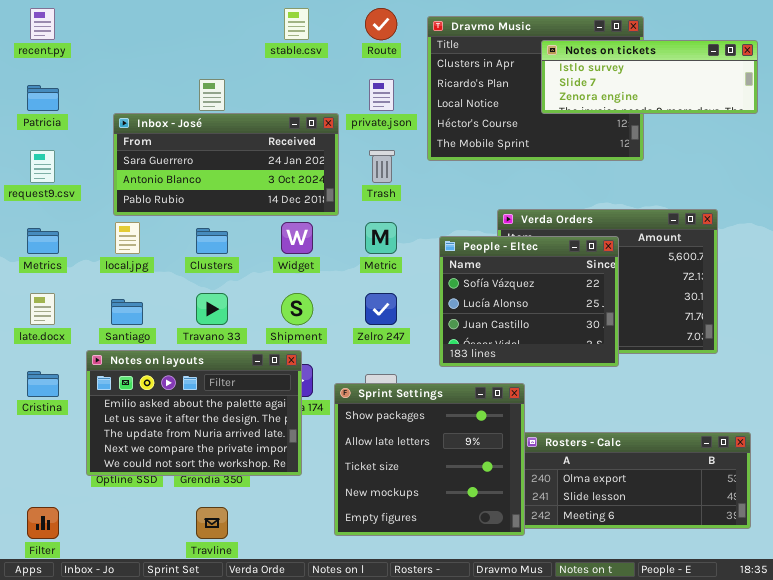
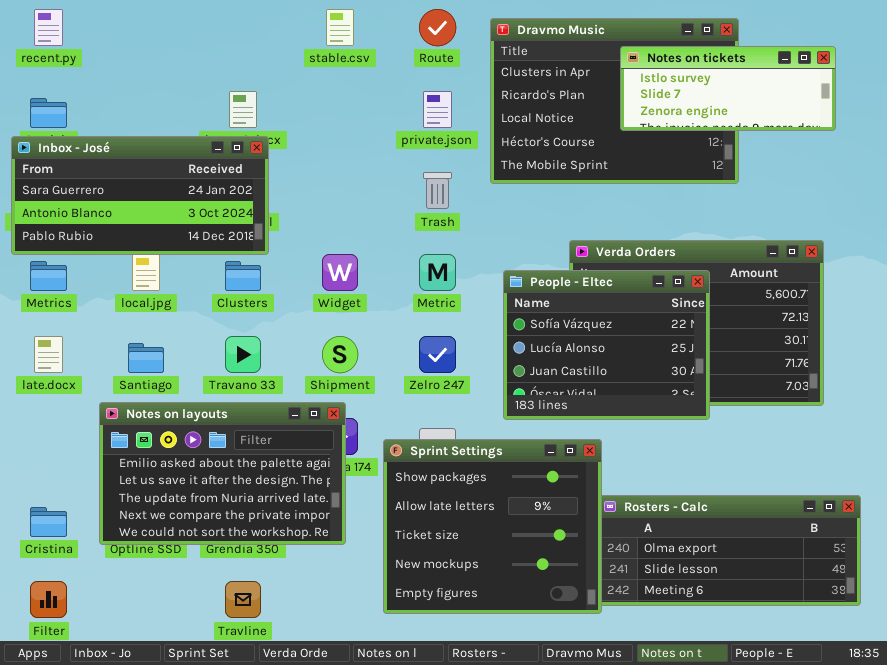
Notes on tickets: [541,40,758,114] -> [620,46,836,131], resized
Inbox - José: [113,113,339,216] -> [11,136,269,255], moved
Cristina: [27,371,59,397] -> [30,507,67,537], moved

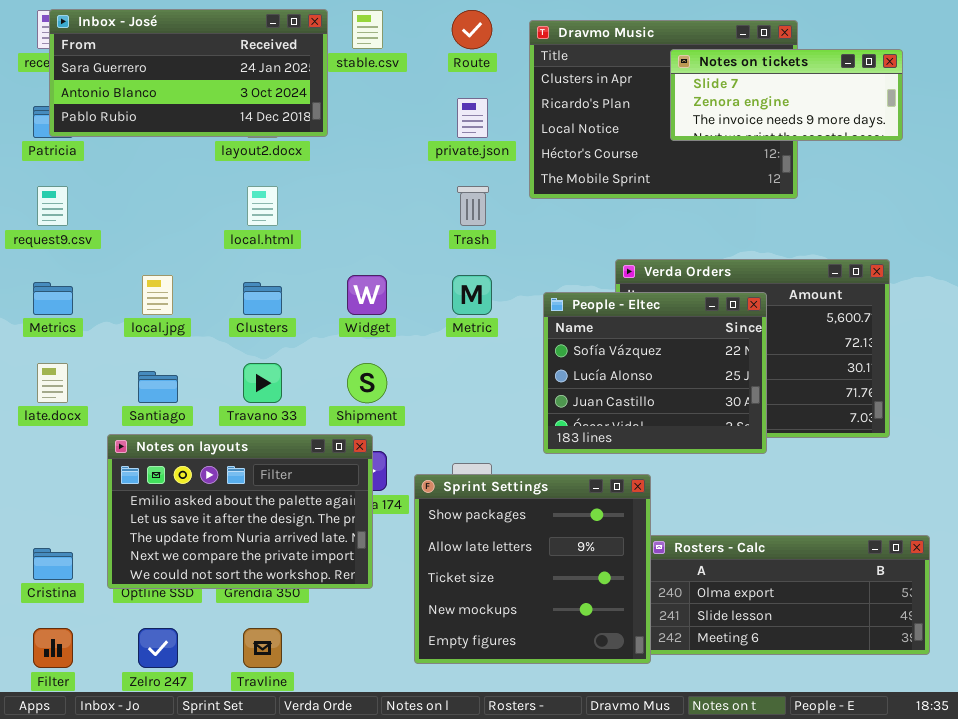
Notes on tickets: [620,46,836,131] -> [670,49,903,141], scrolled down 1 row
Inbox - José: [11,136,269,255] -> [49,9,328,137], moved
Zelro 247: [419,336,456,373] -> [138,628,178,668], moved

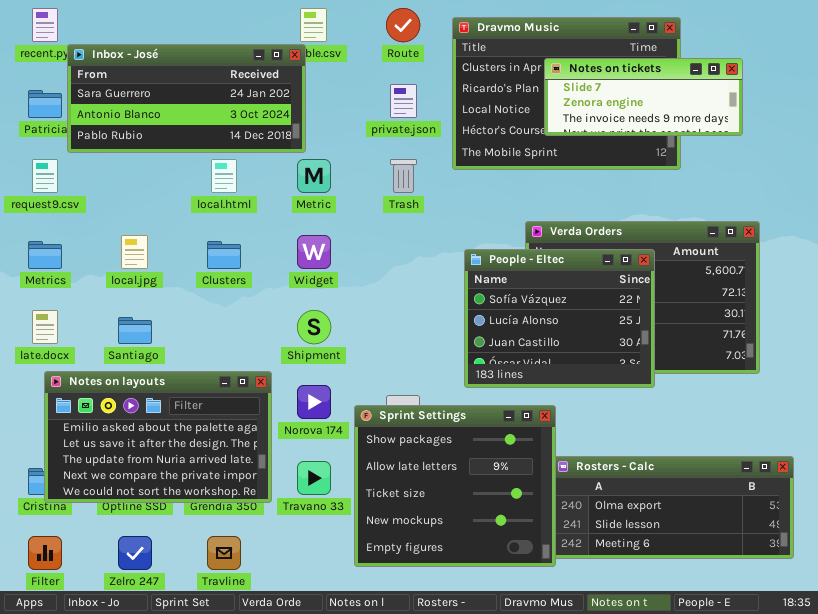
Inbox - José: [49,9,328,137] -> [67,44,306,153], moved
Notes on tickets: [670,49,903,141] -> [544,58,743,136], moved
Metric: [452,275,492,315] -> [297,159,331,193], moved
Travano 33: [243,363,282,403] -> [297,461,331,495], moved
Notes on layouts: [107,434,373,589] -> [44,371,272,503], moved

